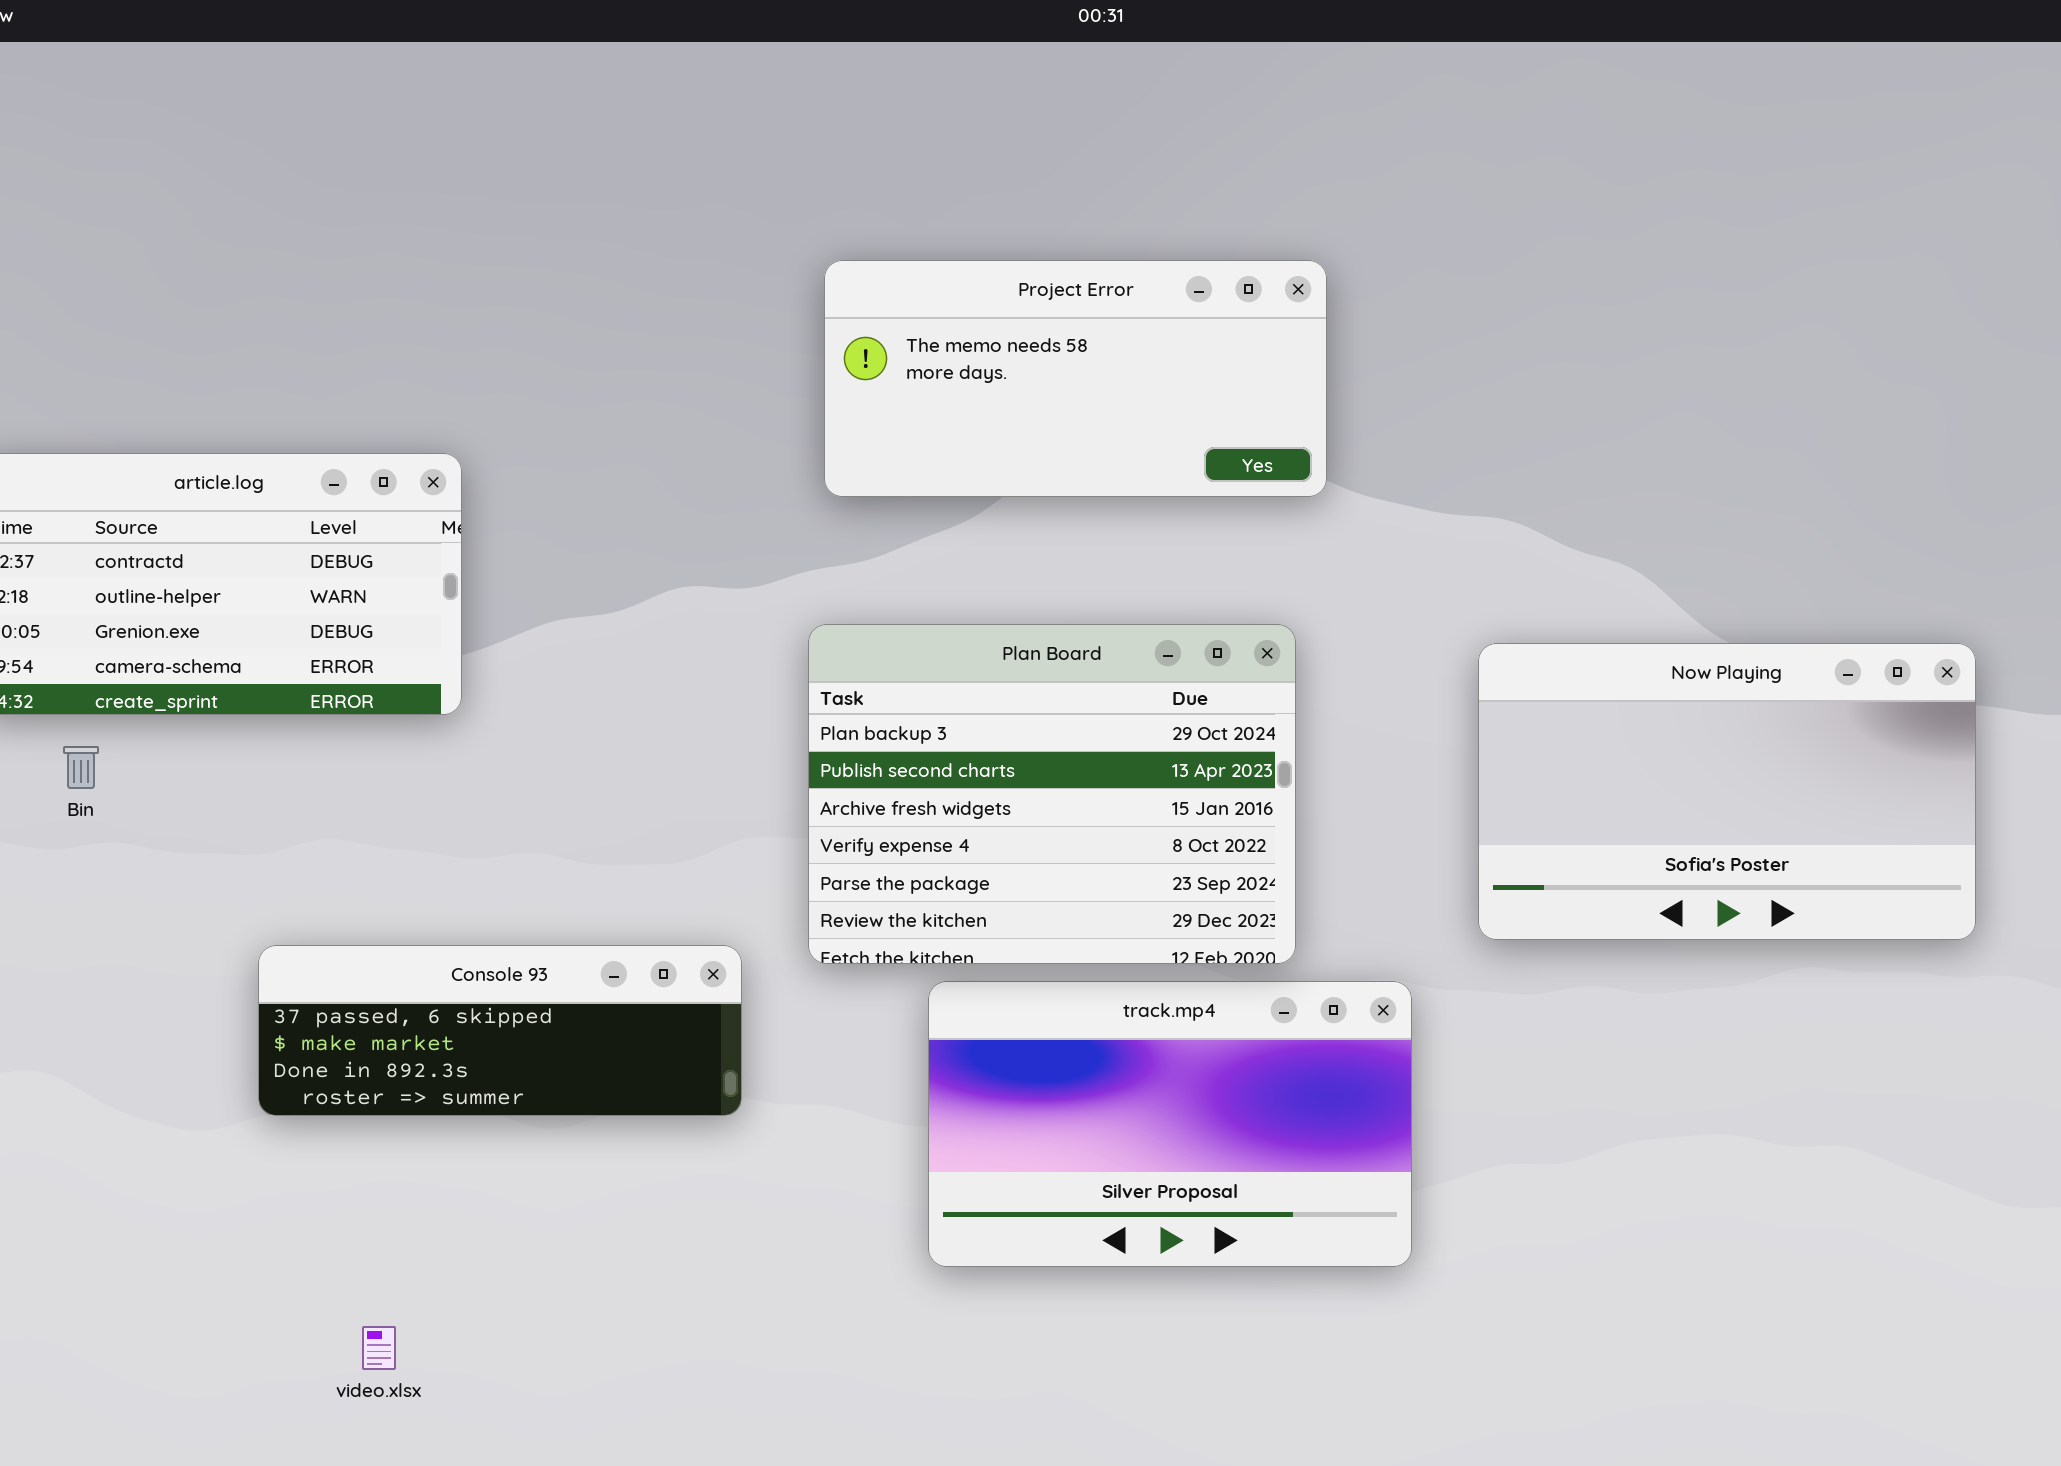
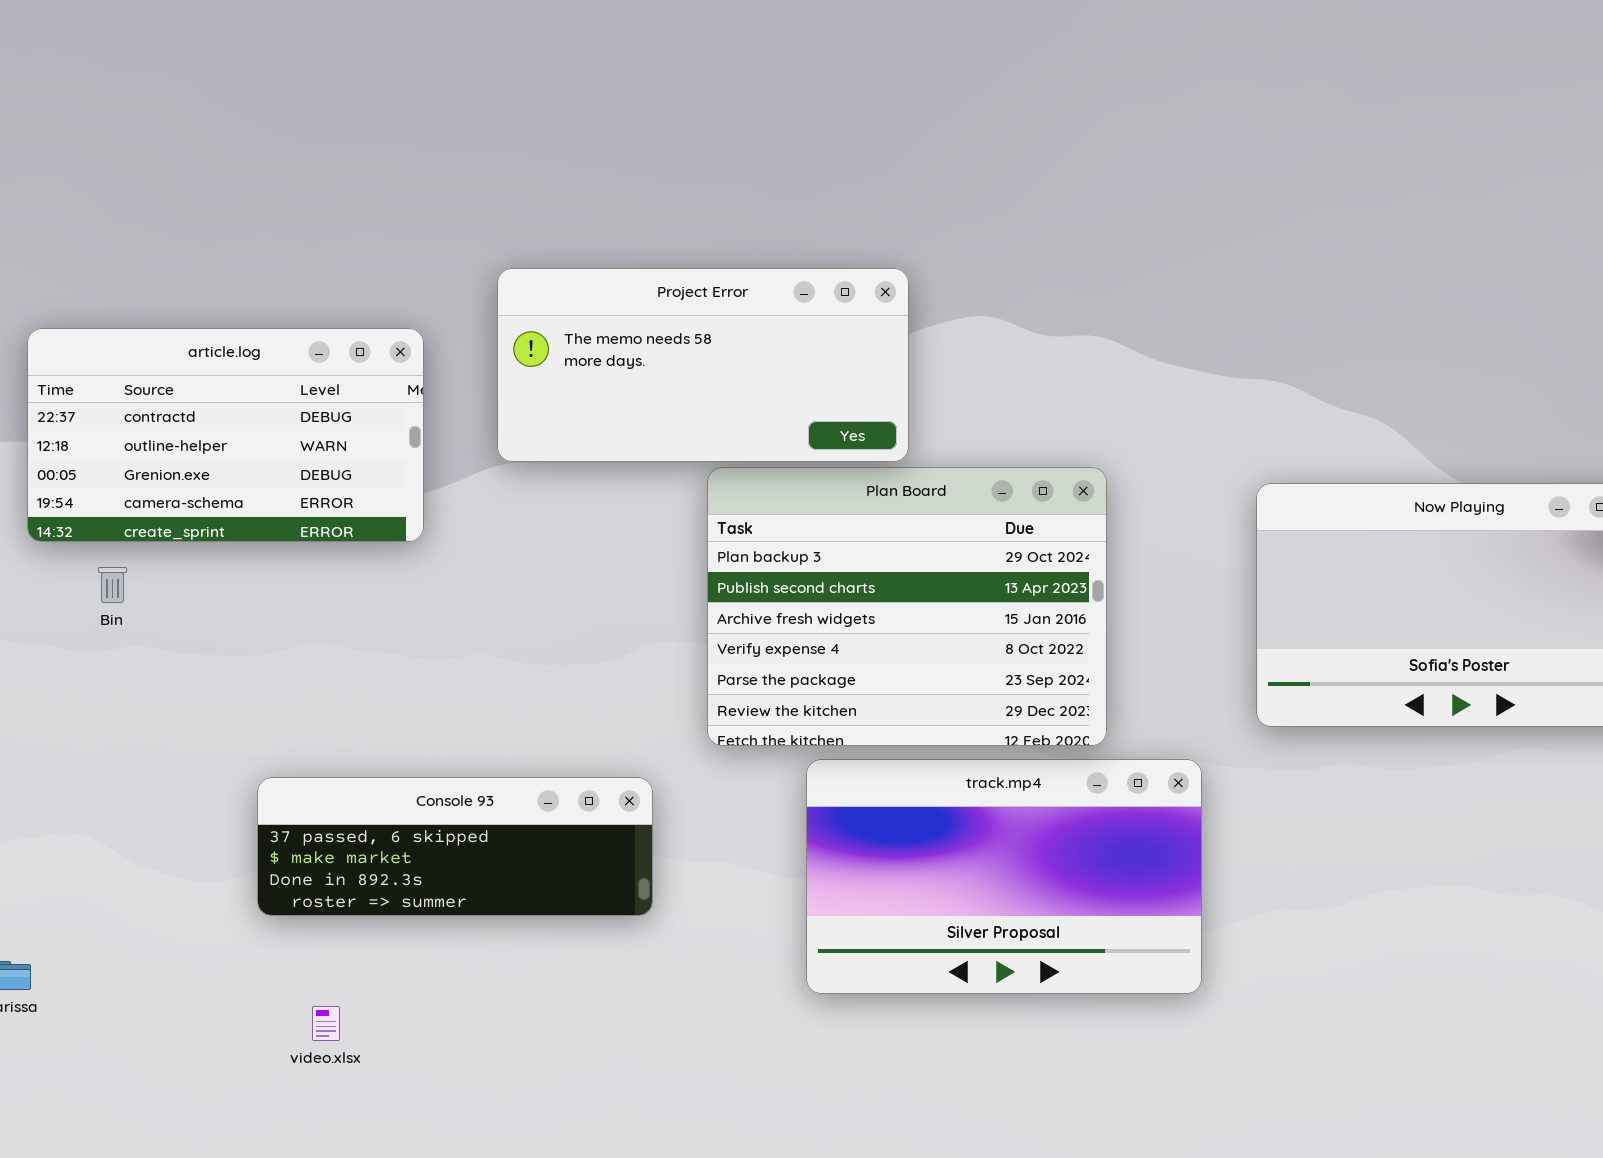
Project Error: [824,260,1327,497] -> [497,268,909,462], moved
Console 93: [258,945,742,1116] -> [257,777,653,916], moved
video.xlsx: [362,1326,396,1370] -> [312,1006,340,1041], moved

